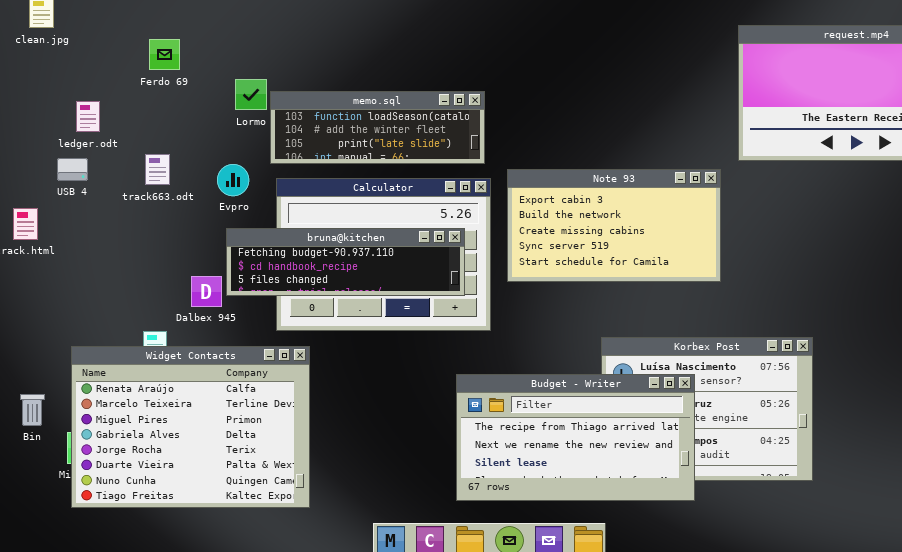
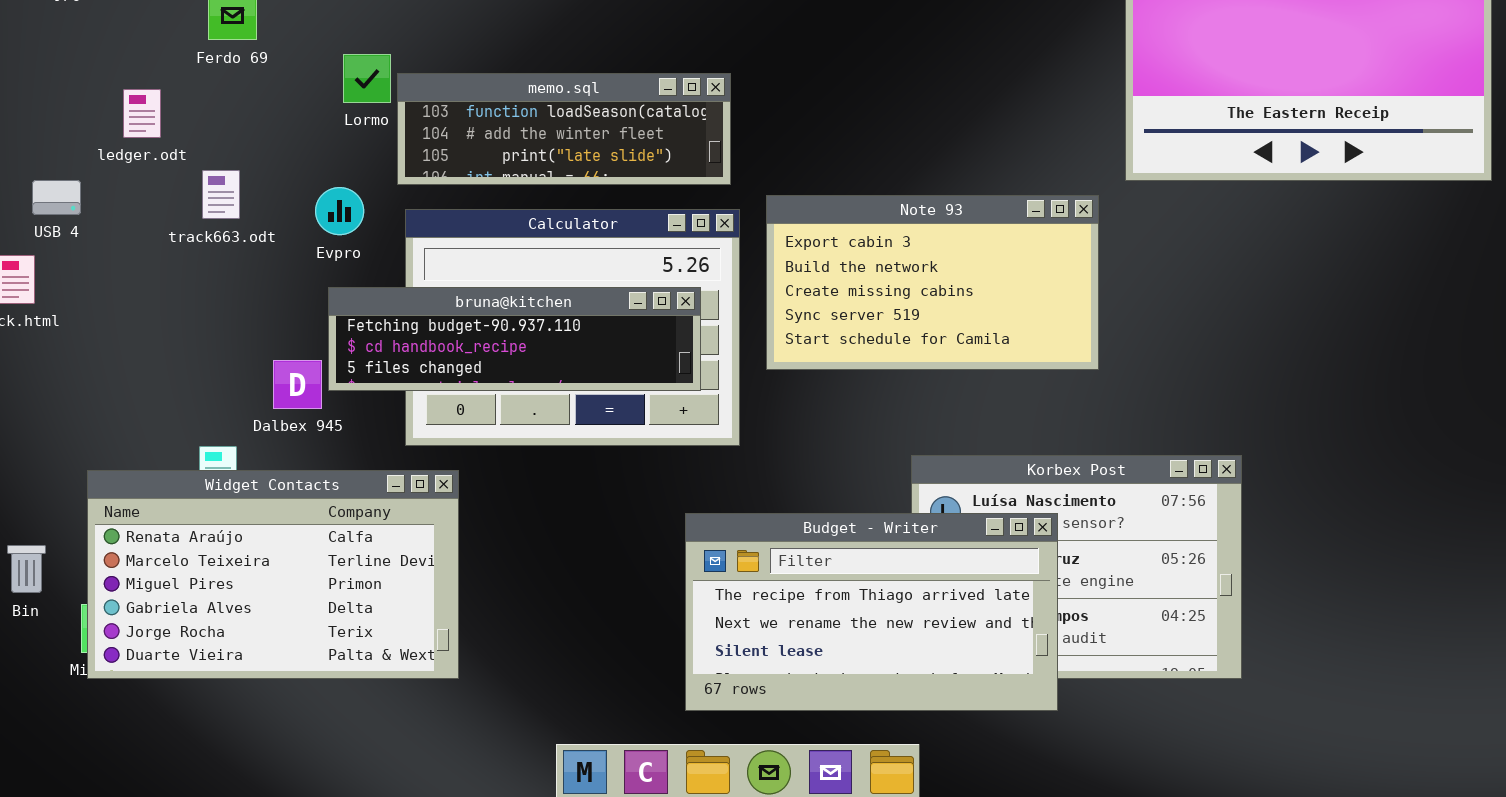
ledger.odt: [76,101,100,132] -> [123,89,161,138], moved
USB 4: [57,158,88,181] -> [32,180,81,215], moved
Widget Contacts: [71,346,310,508] -> [87,470,459,679], resized

